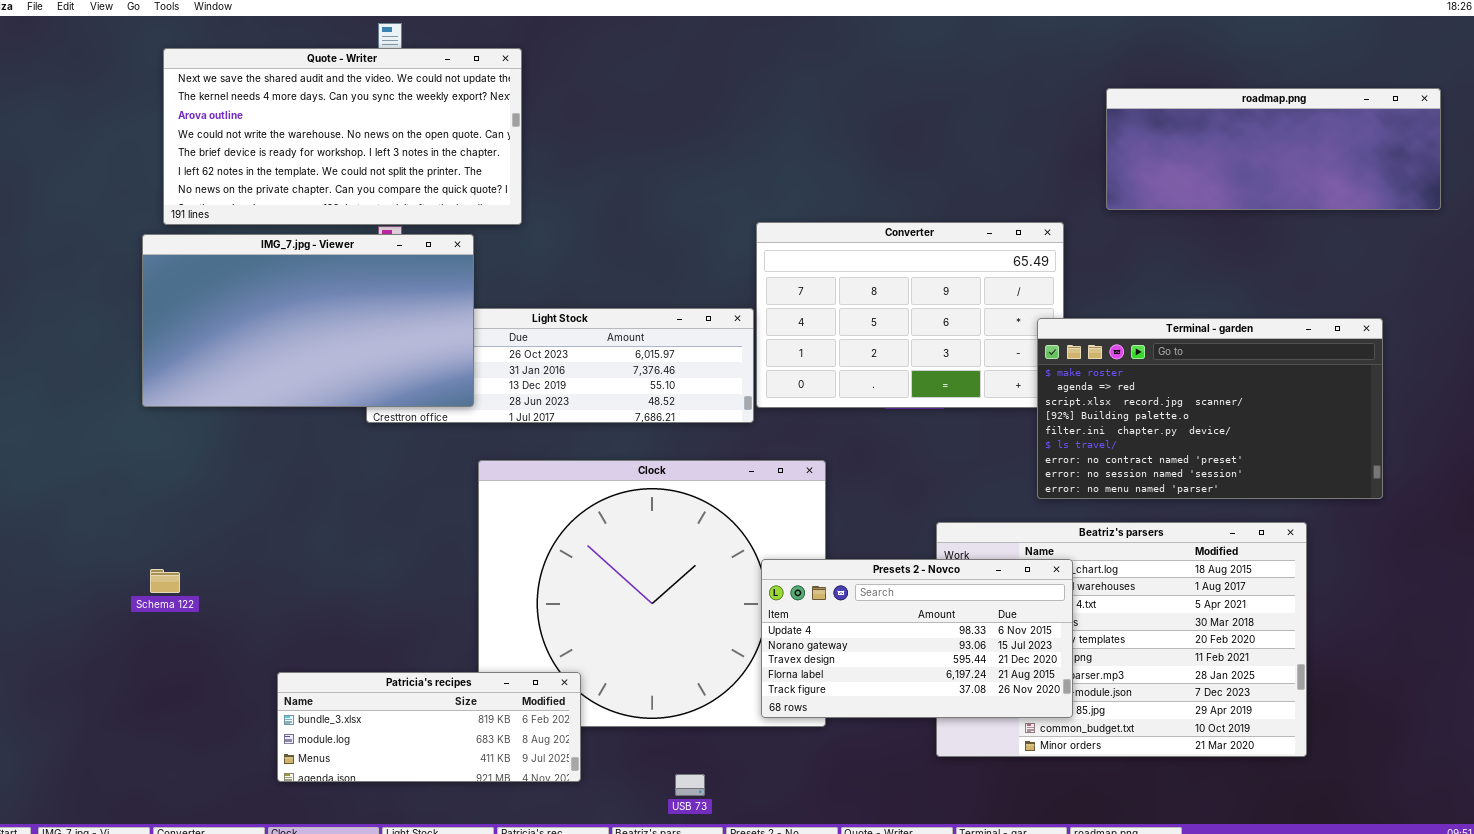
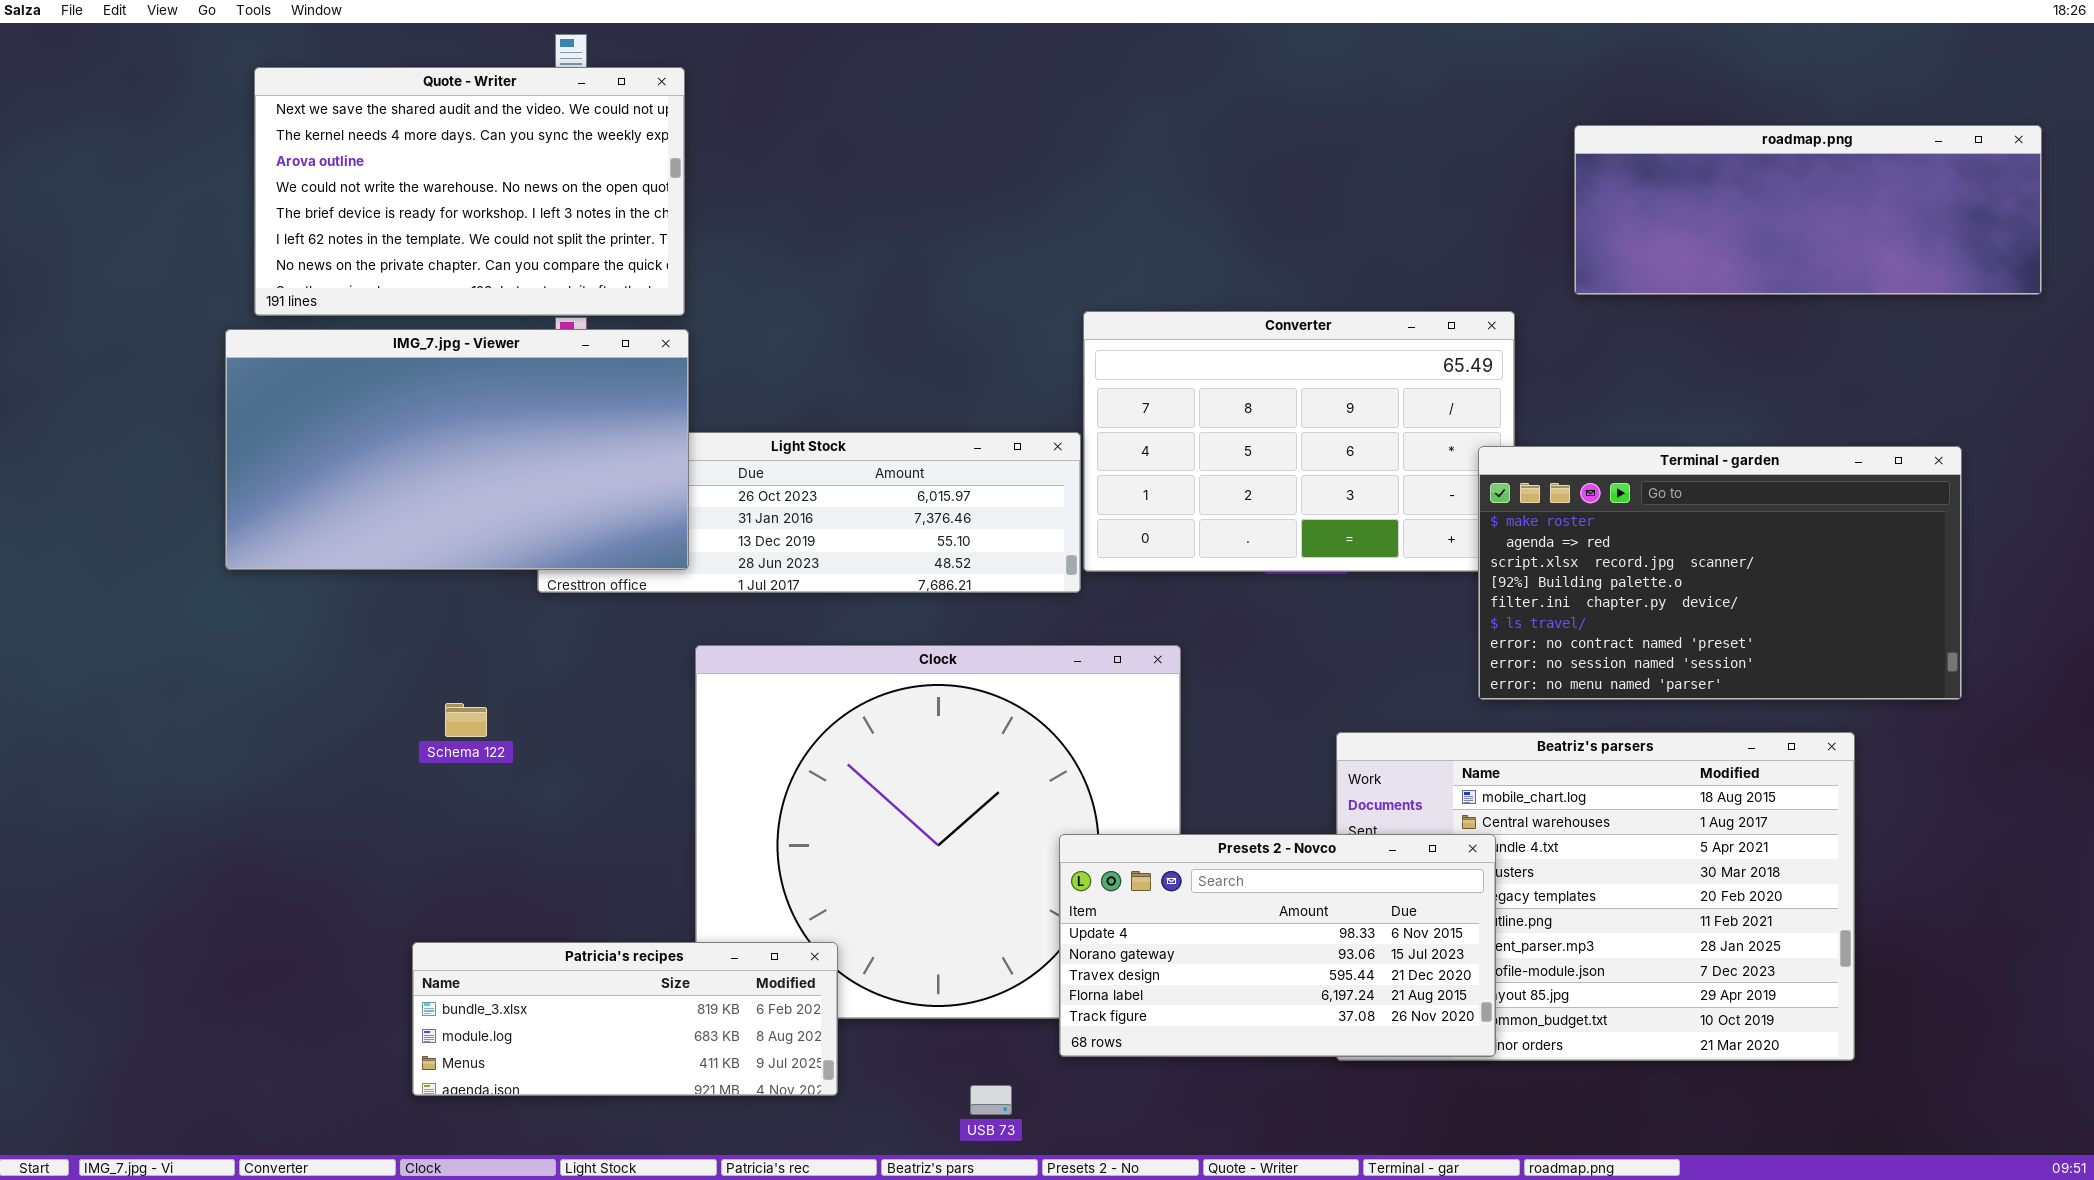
Quote - Writer: [163,48,522,225] -> [254,67,685,316], resized
Presets 2 - Novco: [761,559,1073,718] -> [1059,834,1496,1057], moved
Schema 122: [150,569,180,593] -> [445,703,487,737], moved

